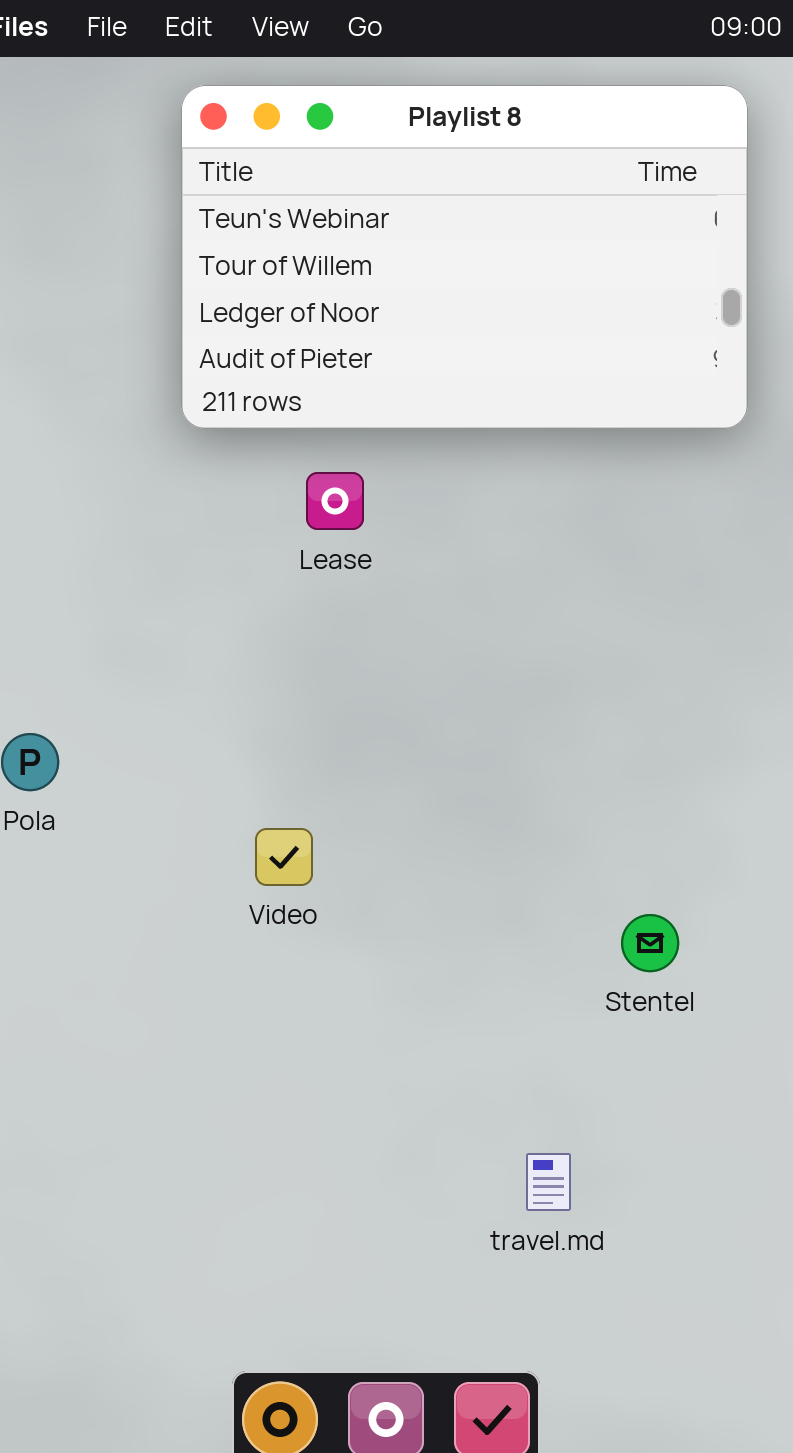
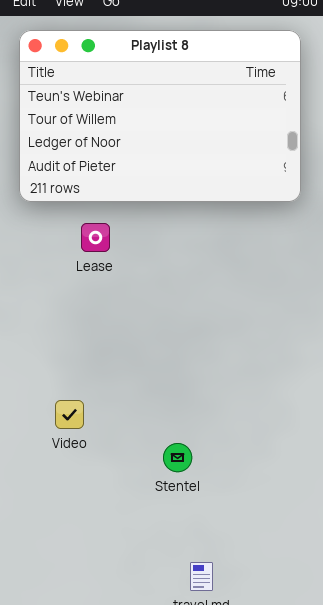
Stentel: [621,914,679,972] -> [163,443,192,472], moved

